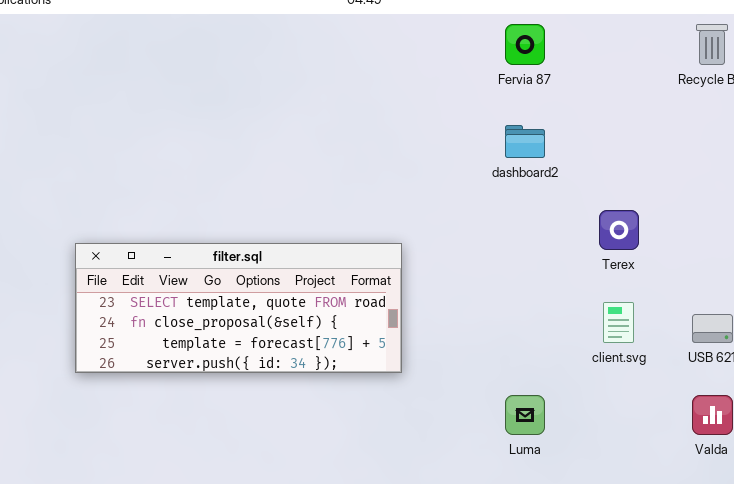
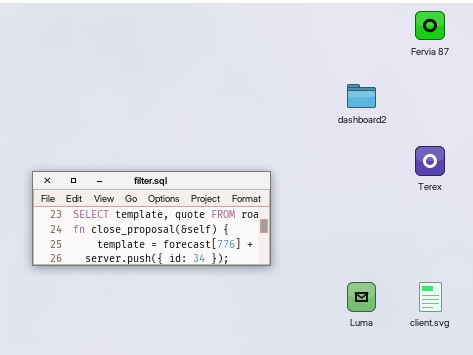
Fervia 87: [505,24,545,65] -> [415,11,445,40], moved
client.svg: [603,302,634,343] -> [419,282,442,312], moved

